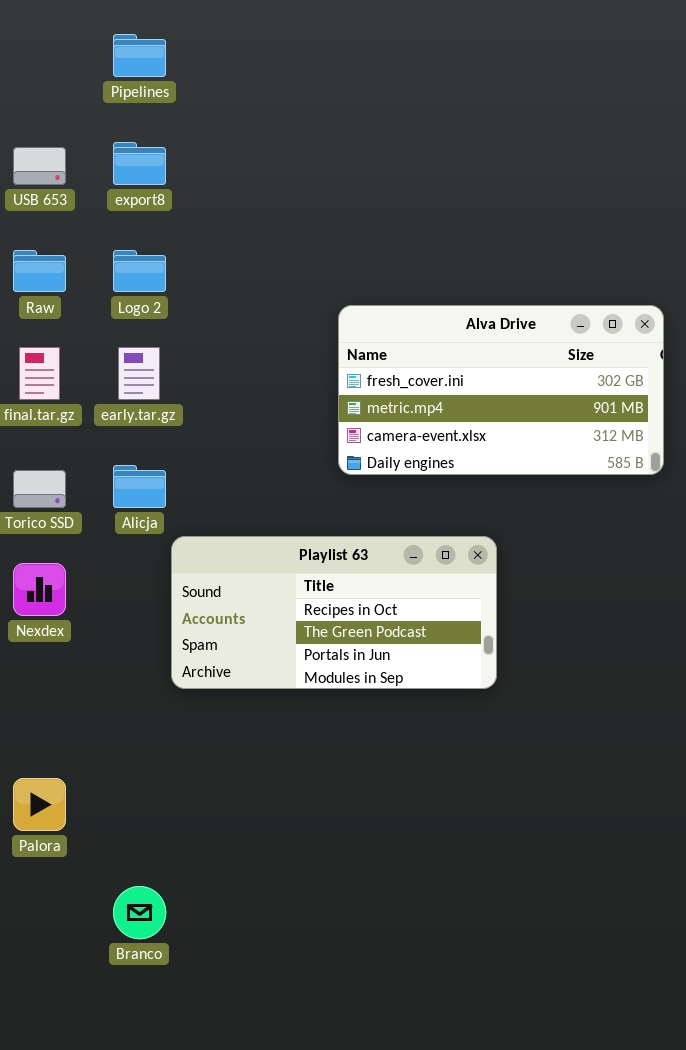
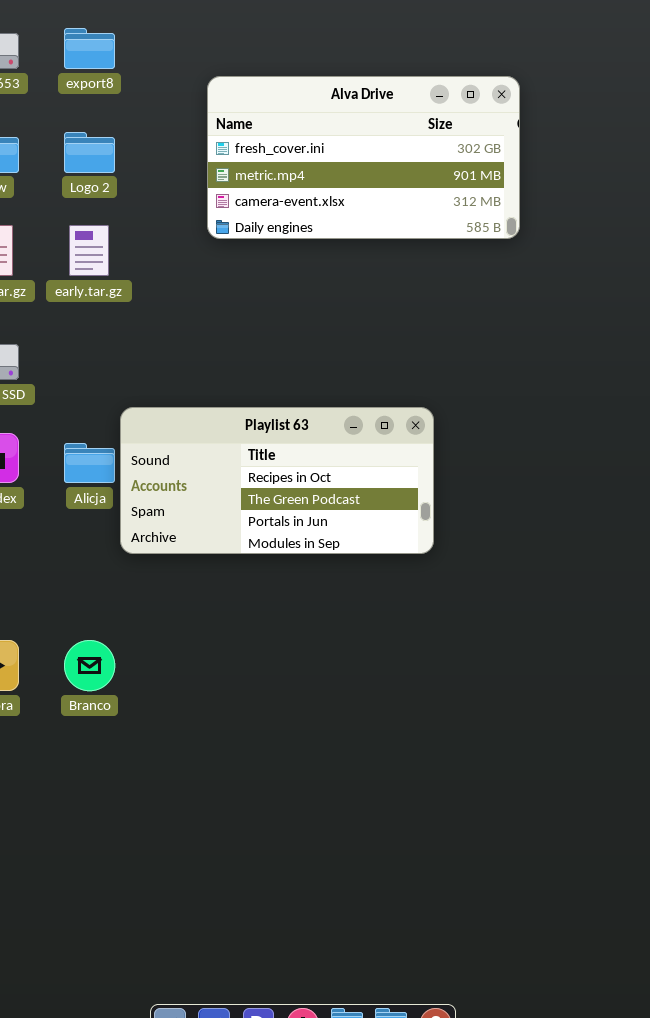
Alva Drive: [338,305,664,475] -> [207,76,520,239], moved
Alicja: [113,465,166,508] -> [64,443,115,483], moved
Branco: [113,886,166,939] -> [64,640,115,691], moved

